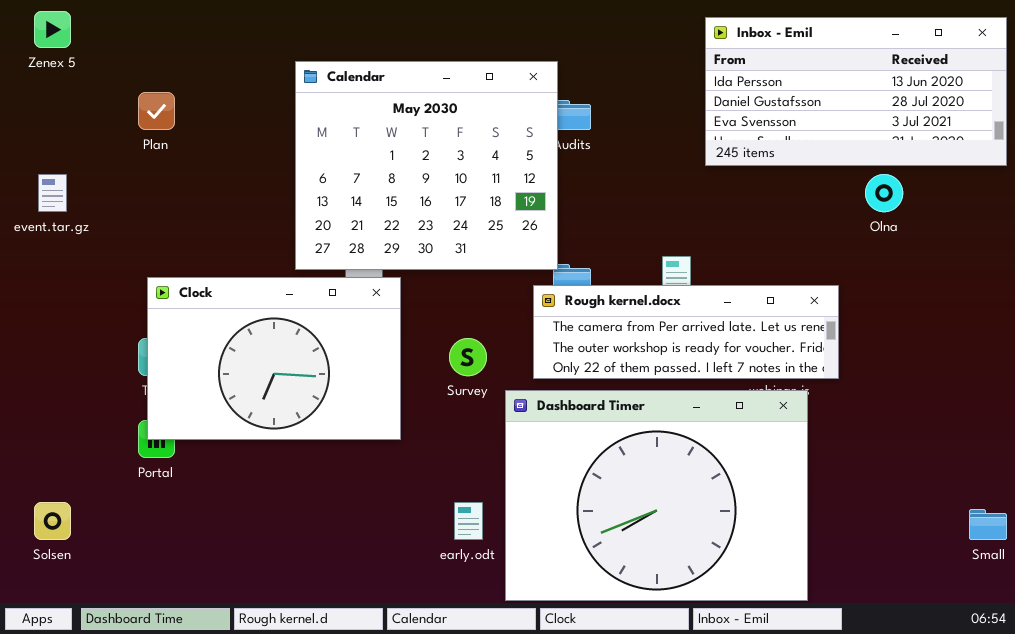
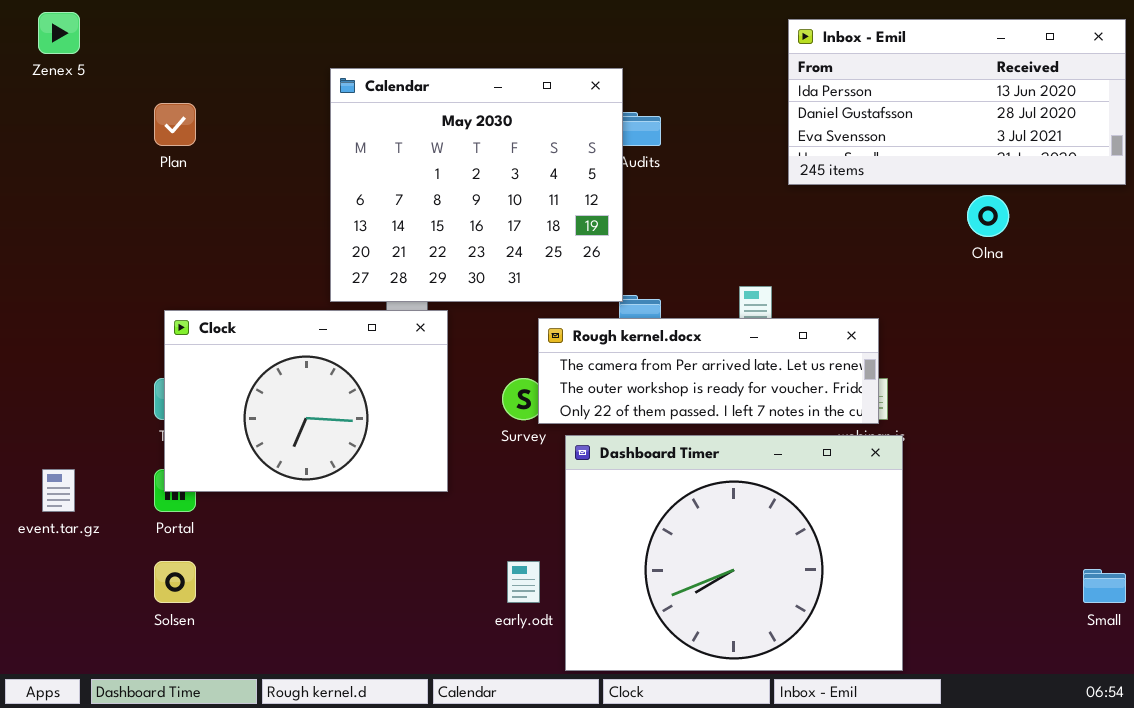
event.tar.gz: [38,174,67,212] -> [42,469,75,512], moved
Rough kernel.docx: [533,285,839,379] -> [538,318,879,424], moved
Solsen: [34,502,71,540] -> [154,561,196,603], moved

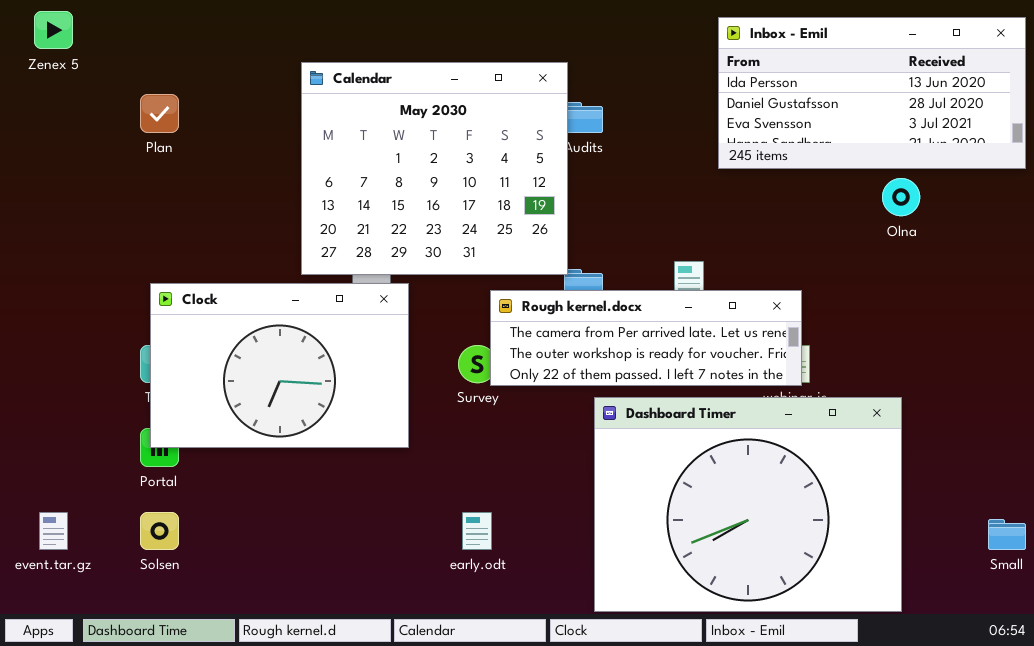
Dashboard Timer: [565,435,903,671] -> [594,397,902,612], moved
event.tar.gz: [42,469,75,512] -> [39,512,68,550], moved

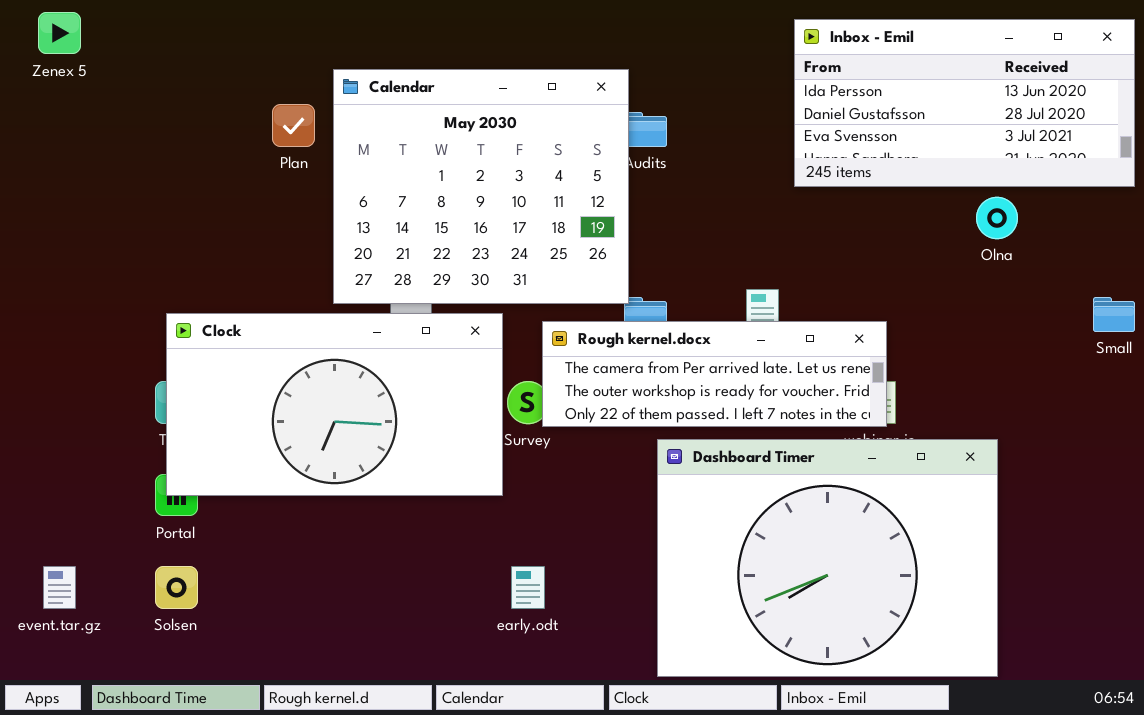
Plan: [140,94,179,133] -> [272,104,315,147], moved
Clock: [150,283,409,448] -> [166,313,503,496], resized
Small: [988,519,1026,550] -> [1093,297,1135,332], moved

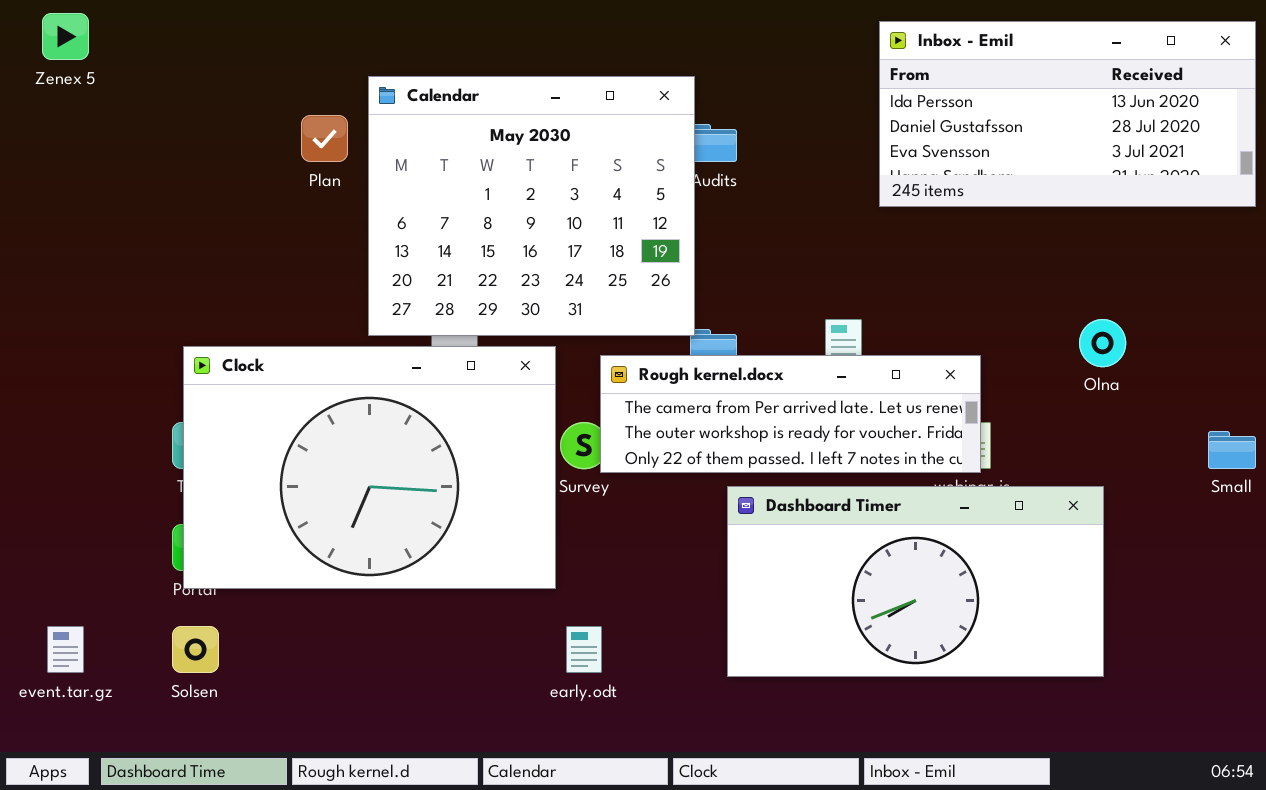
Olna: [976,197,1018,239] -> [1079,319,1126,367], moved
Small: [1093,297,1135,332] -> [1208,431,1256,469], moved
Clock: [166,313,503,496] -> [183,346,556,589], resized
Dashboard Timer: [657,439,998,677] -> [727,486,1104,677], resized

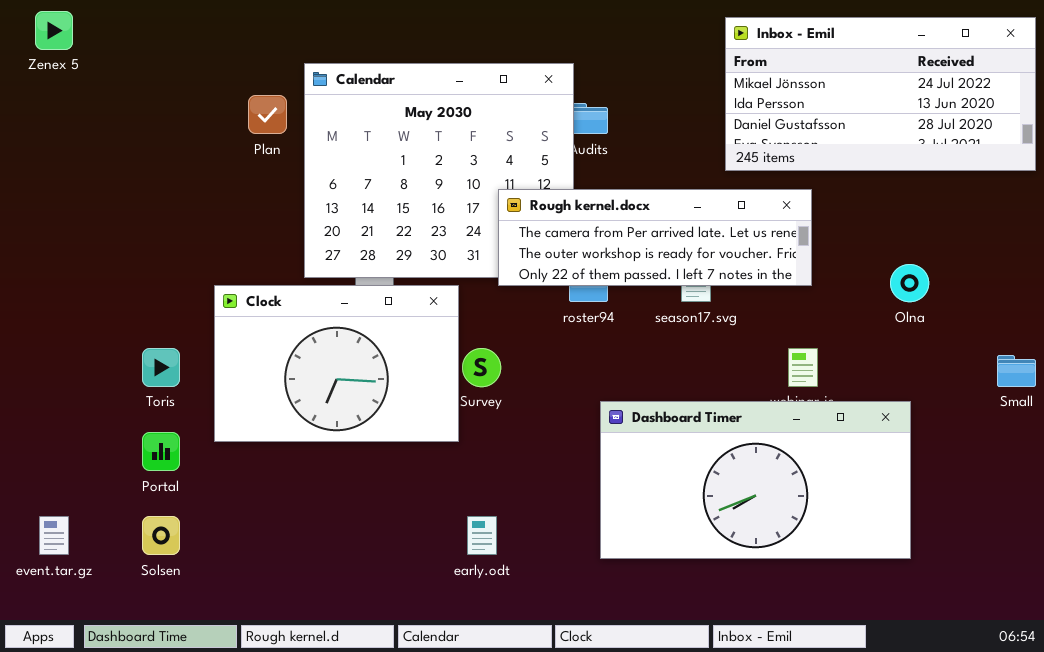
Inbox - Emil: [879,21,1256,207] -> [725,17,1036,171], scrolled up 1 row
Clock: [183,346,556,589] -> [214,285,459,442], resized
Rough kernel.docx: [600,355,981,473] -> [498,189,812,286], moved

